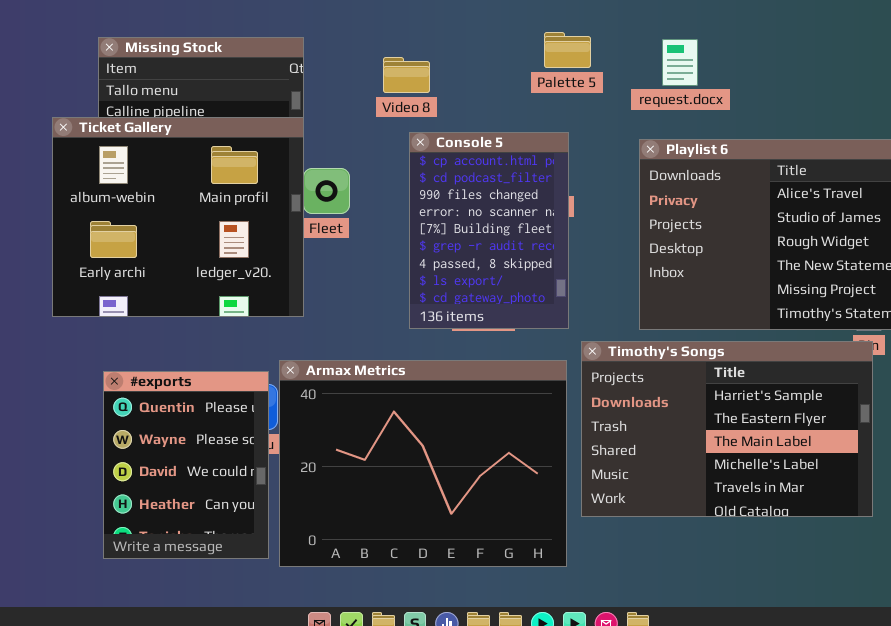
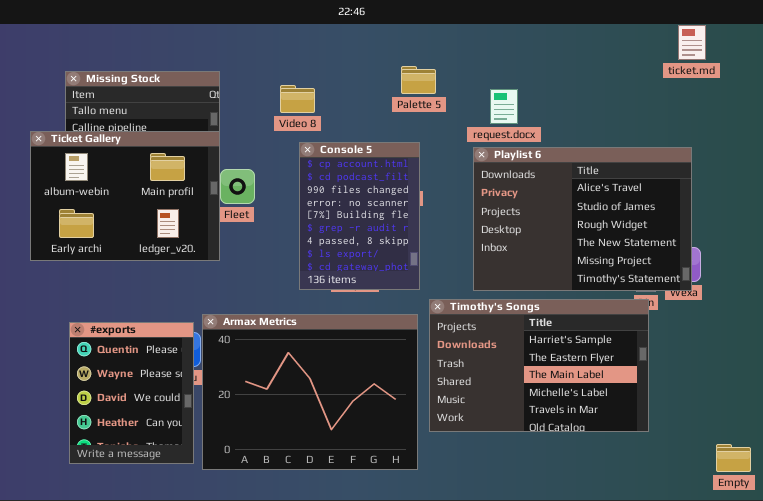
request.docx: [662,39,698,86] -> [490,89,518,124], moved
Ticket Gallery: [52,117,304,317] -> [30,131,220,261], resized

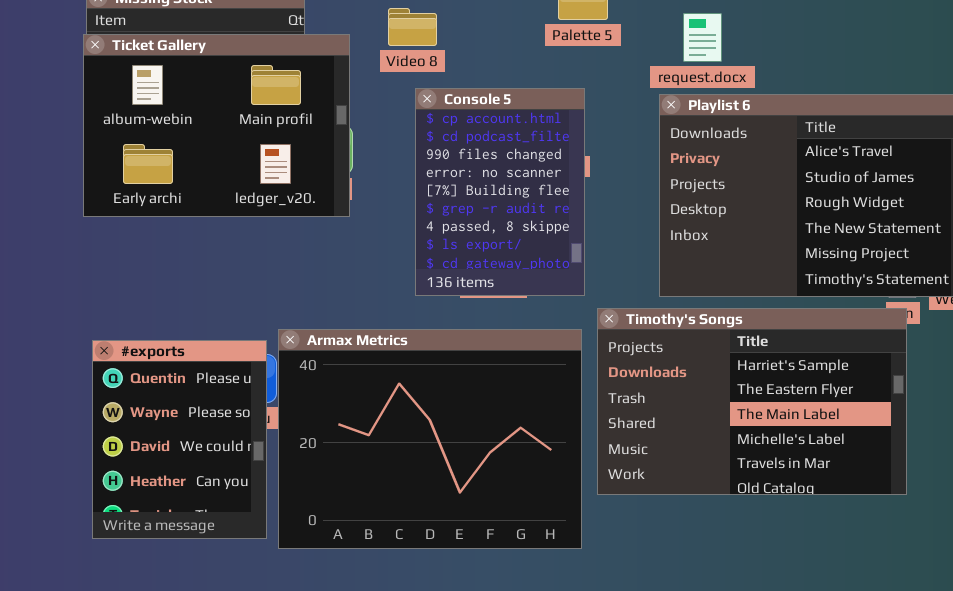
Ticket Gallery: [30,131,220,261] -> [83,34,350,217], moved

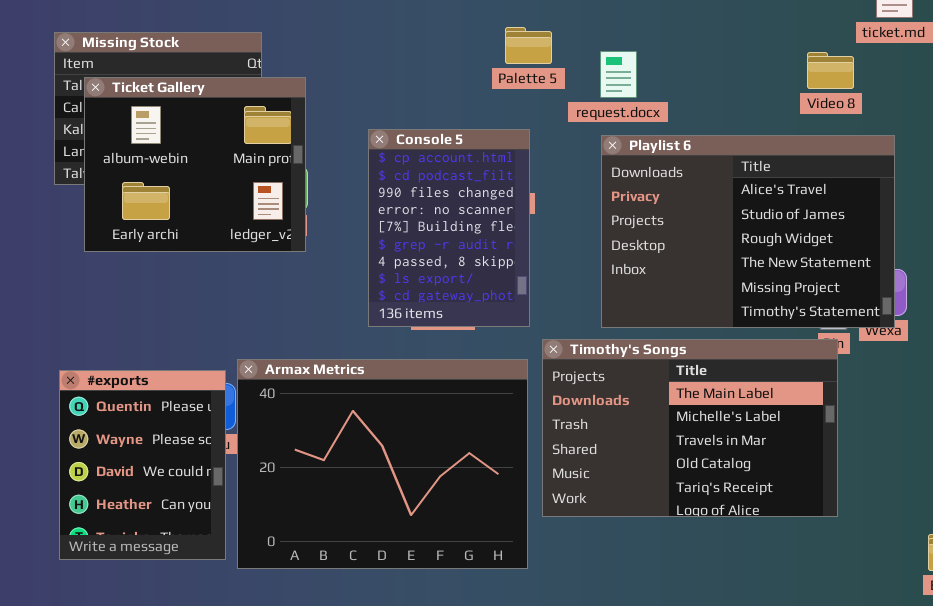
Video 8: [388,8,437,46] -> [807,52,854,89], moved
request.docx: [683,13,722,62] -> [600,51,637,98], moved
Ticket Gallery: [83,34,350,217] -> [84,77,306,252], resized
Timothy's Songs: [597,308,907,495] -> [542,339,838,517], scrolled down 2 rows

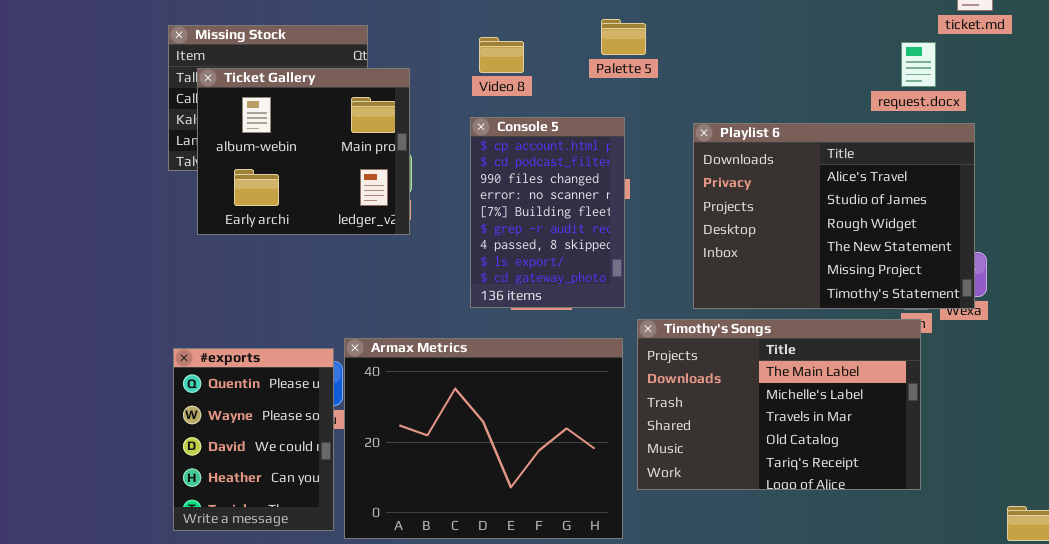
request.docx: [600,51,637,98] -> [901,42,936,87], moved
Video 8: [807,52,854,89] -> [479,37,524,73], moved

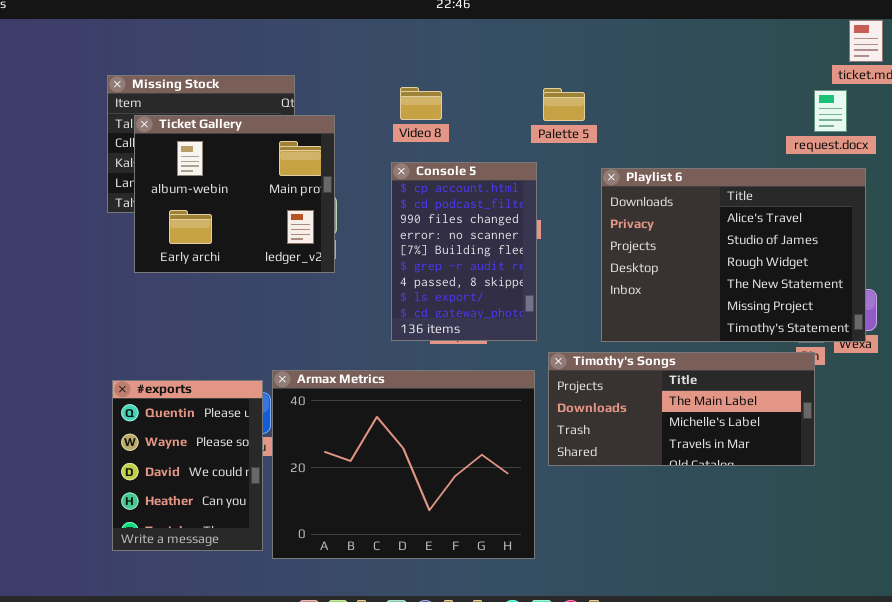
Palette 5: [601,19,646,55] -> [543,88,585,121], moved
request.docx: [901,42,936,87] -> [814,90,847,132], moved
Timothy's Songs: [637,319,921,490] -> [548,352,815,466], resized

